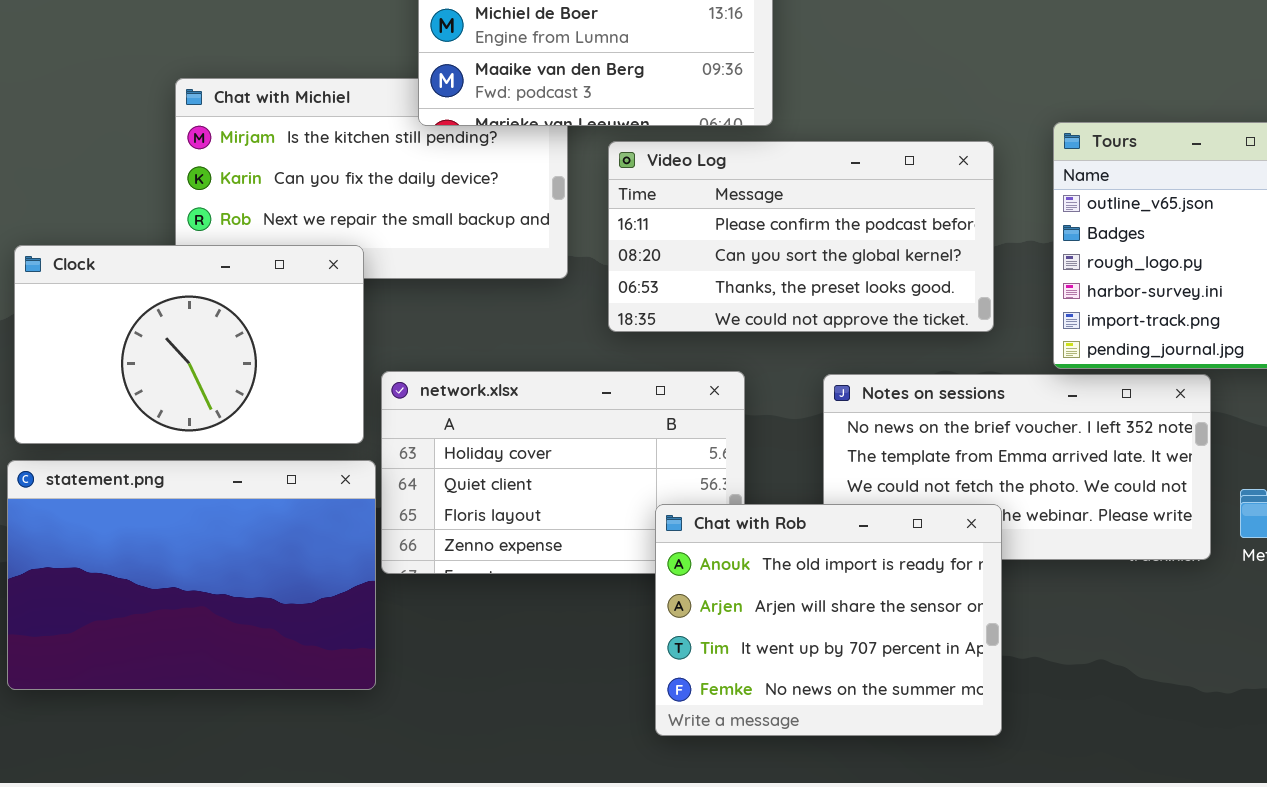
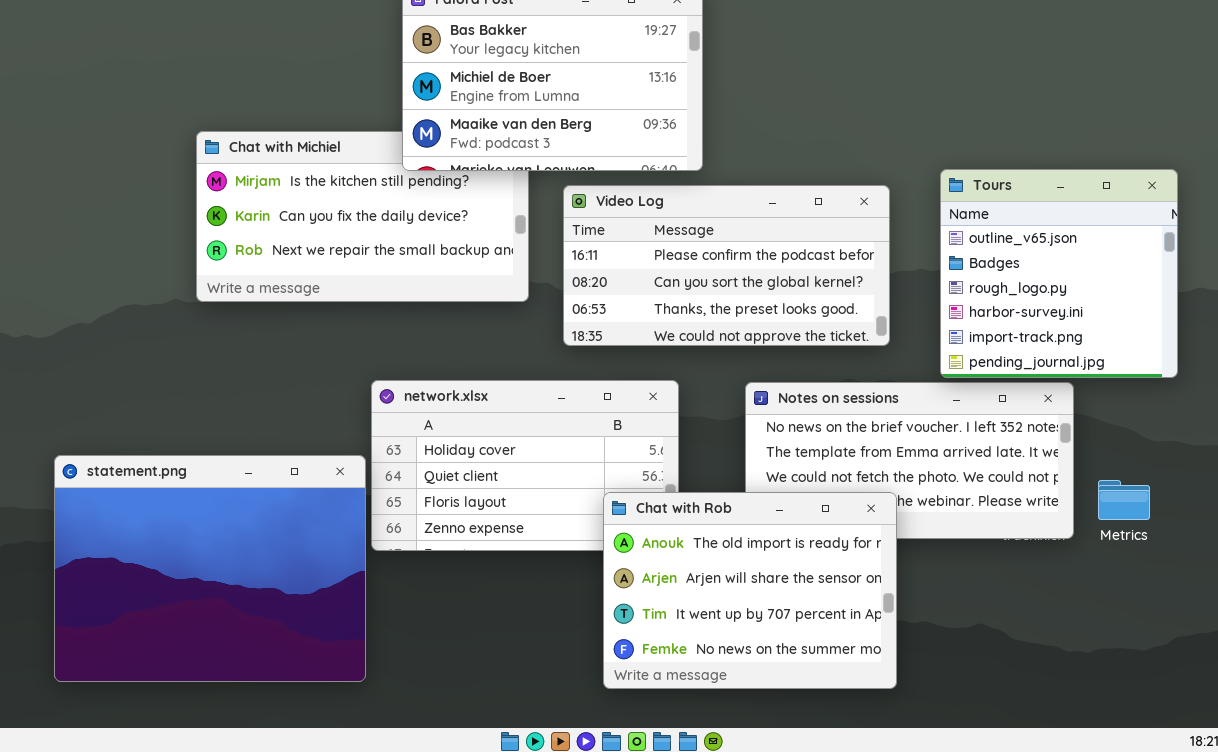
Clock: [14,245,364,444] -> none, closed
statement.png: [7,460,376,690] -> [54,455,366,682], resized

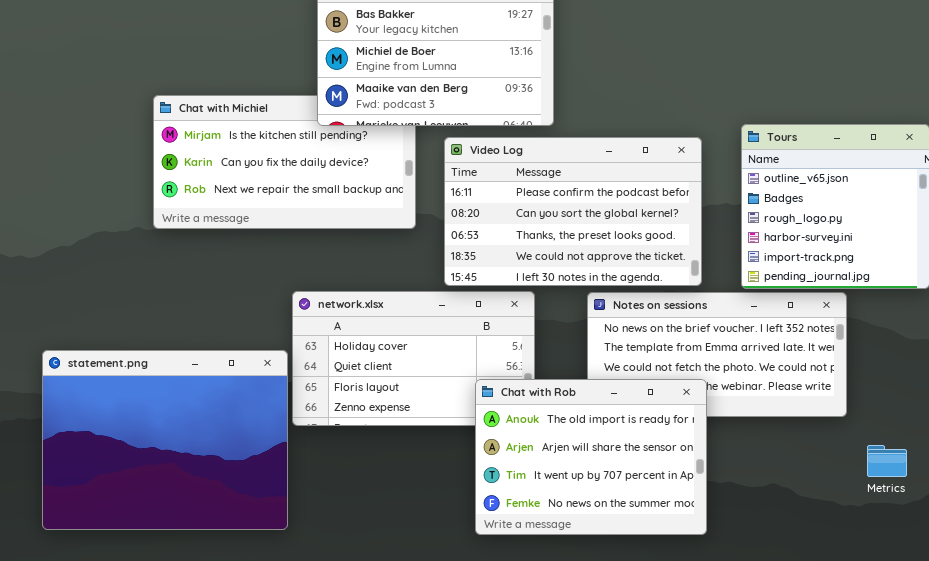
Video Log: [563,185,890,346] -> [444,137,702,286], resized
Metrics: [1098,480,1150,520] -> [867,445,907,477], moved

